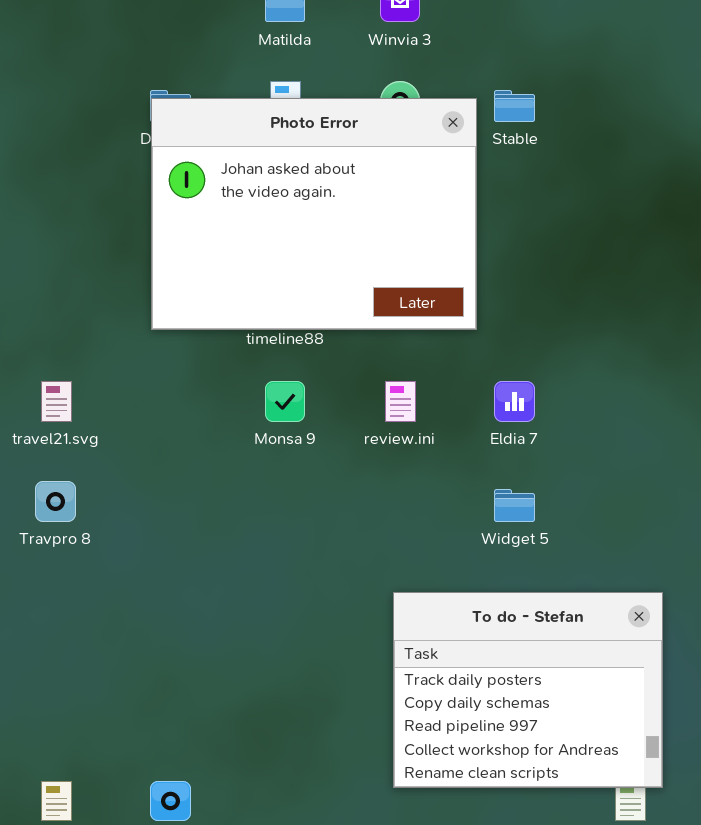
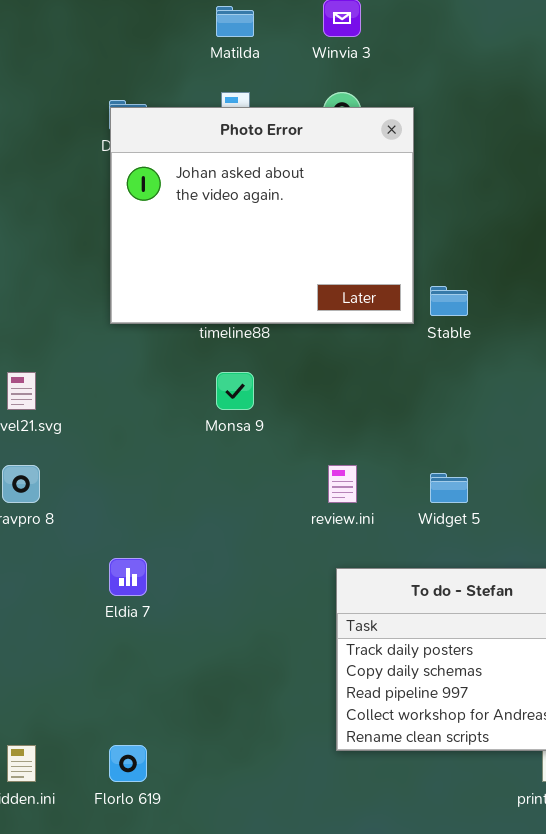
Stable: [494,90,535,122] -> [430,286,468,316], moved
review.ini: [385,381,416,422] -> [328,465,357,503], moved
Eldia 7: [494,381,535,422] -> [109,558,147,596], moved

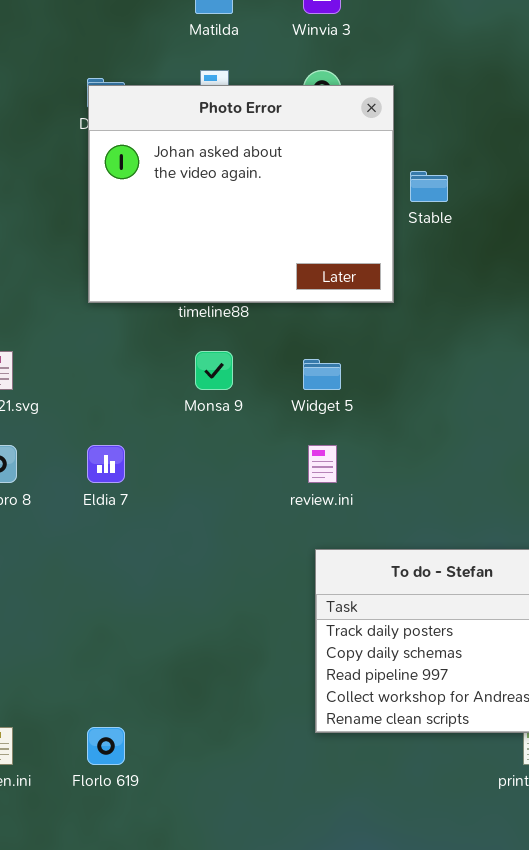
Stable: [430,286,468,316] -> [410,171,448,202], moved
Widget 5: [430,473,468,503] -> [303,359,341,390], moved
Eldia 7: [109,558,147,596] -> [87,445,125,483], moved

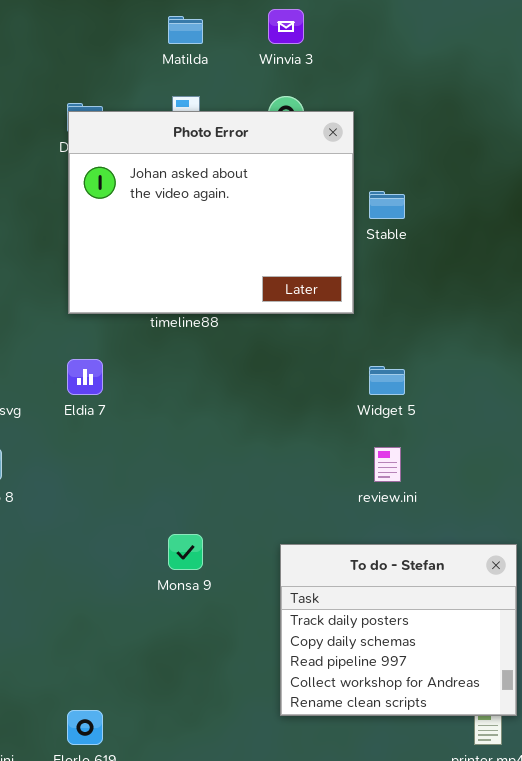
Monsa 9: [195,351,233,390] -> [168,534,203,570], moved
Widget 5: [303,359,341,390] -> [369,366,405,395], moved
Eldia 7: [87,445,125,483] -> [67,359,103,395], moved
review.ini: [308,445,337,483] -> [374,447,401,482], moved

